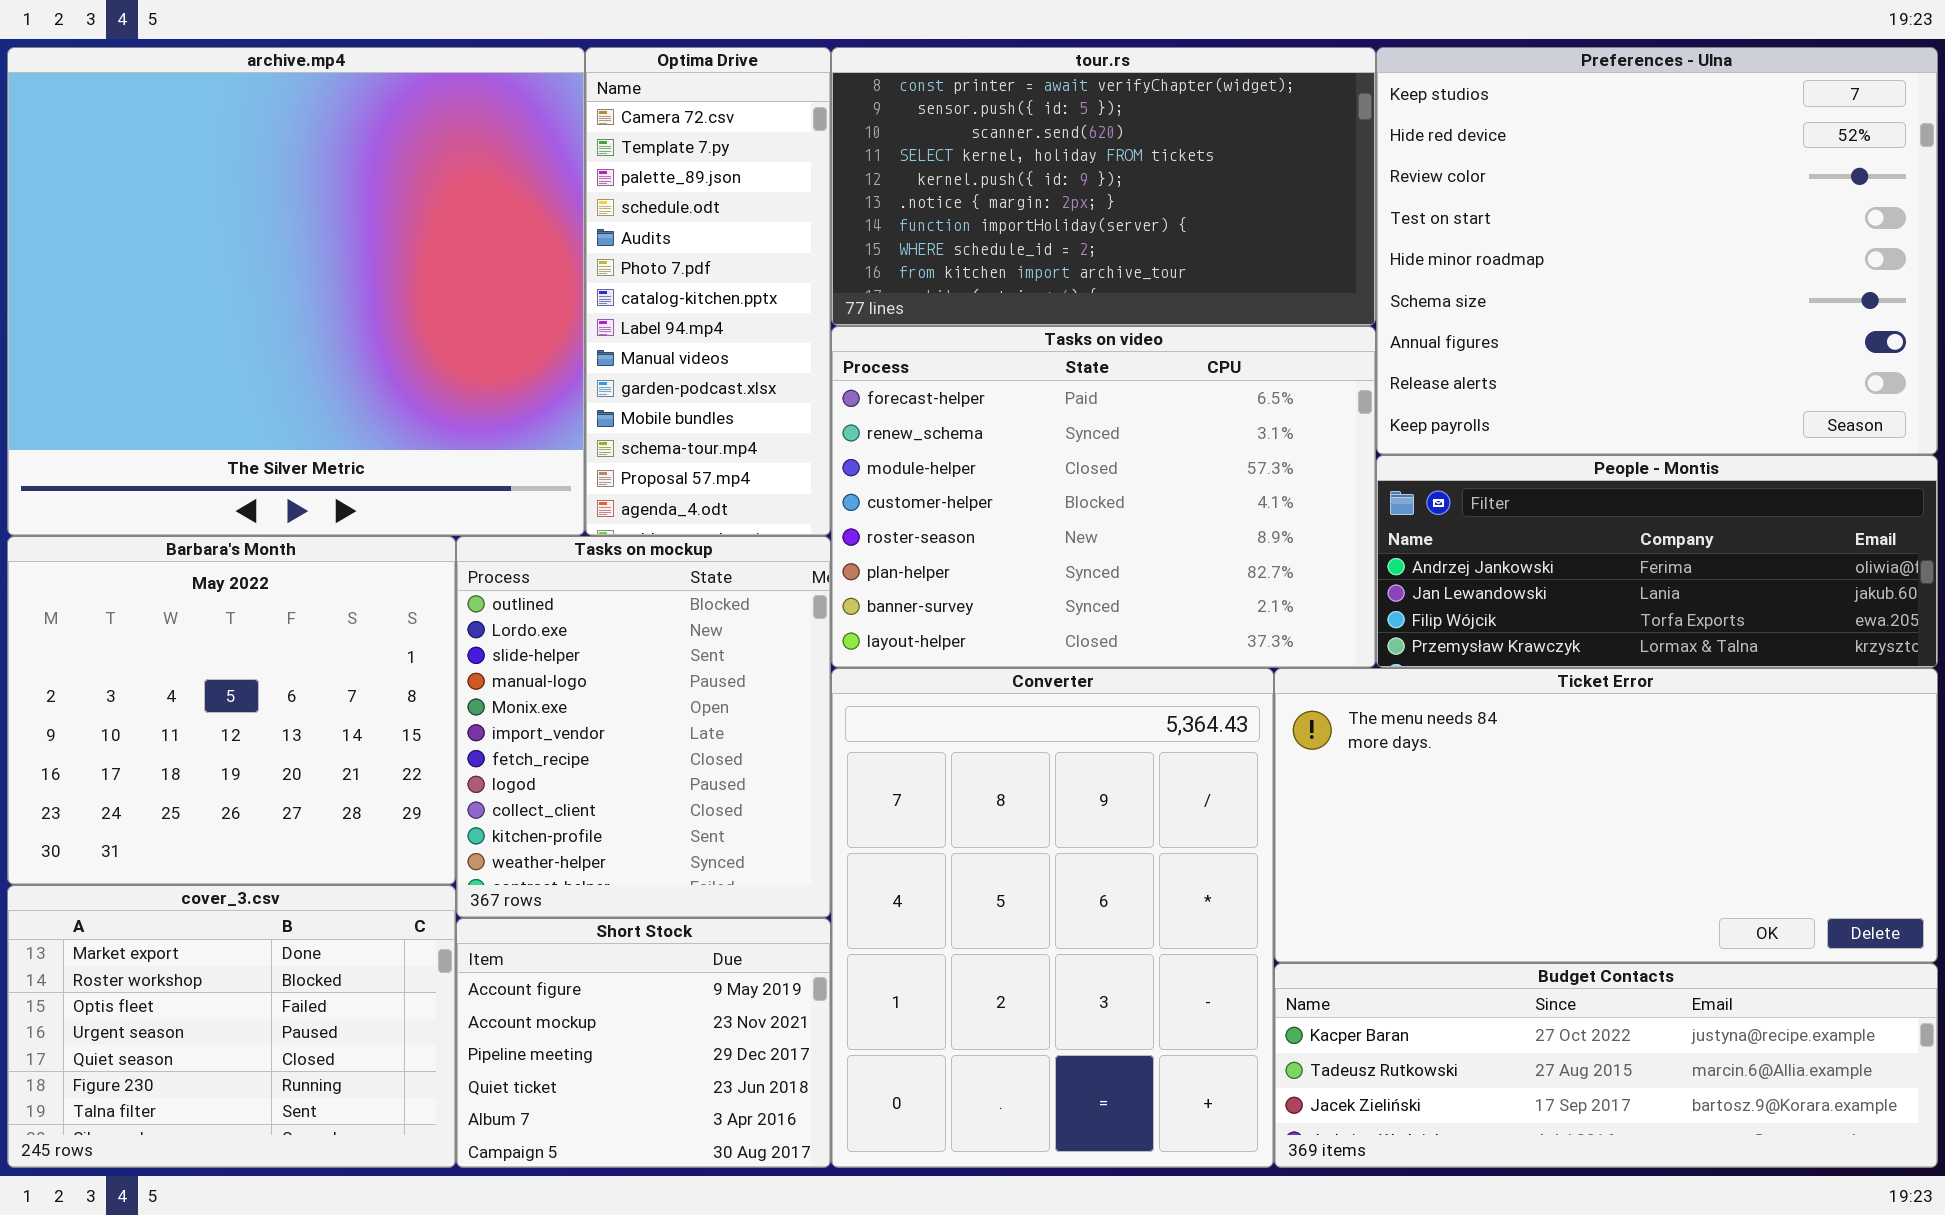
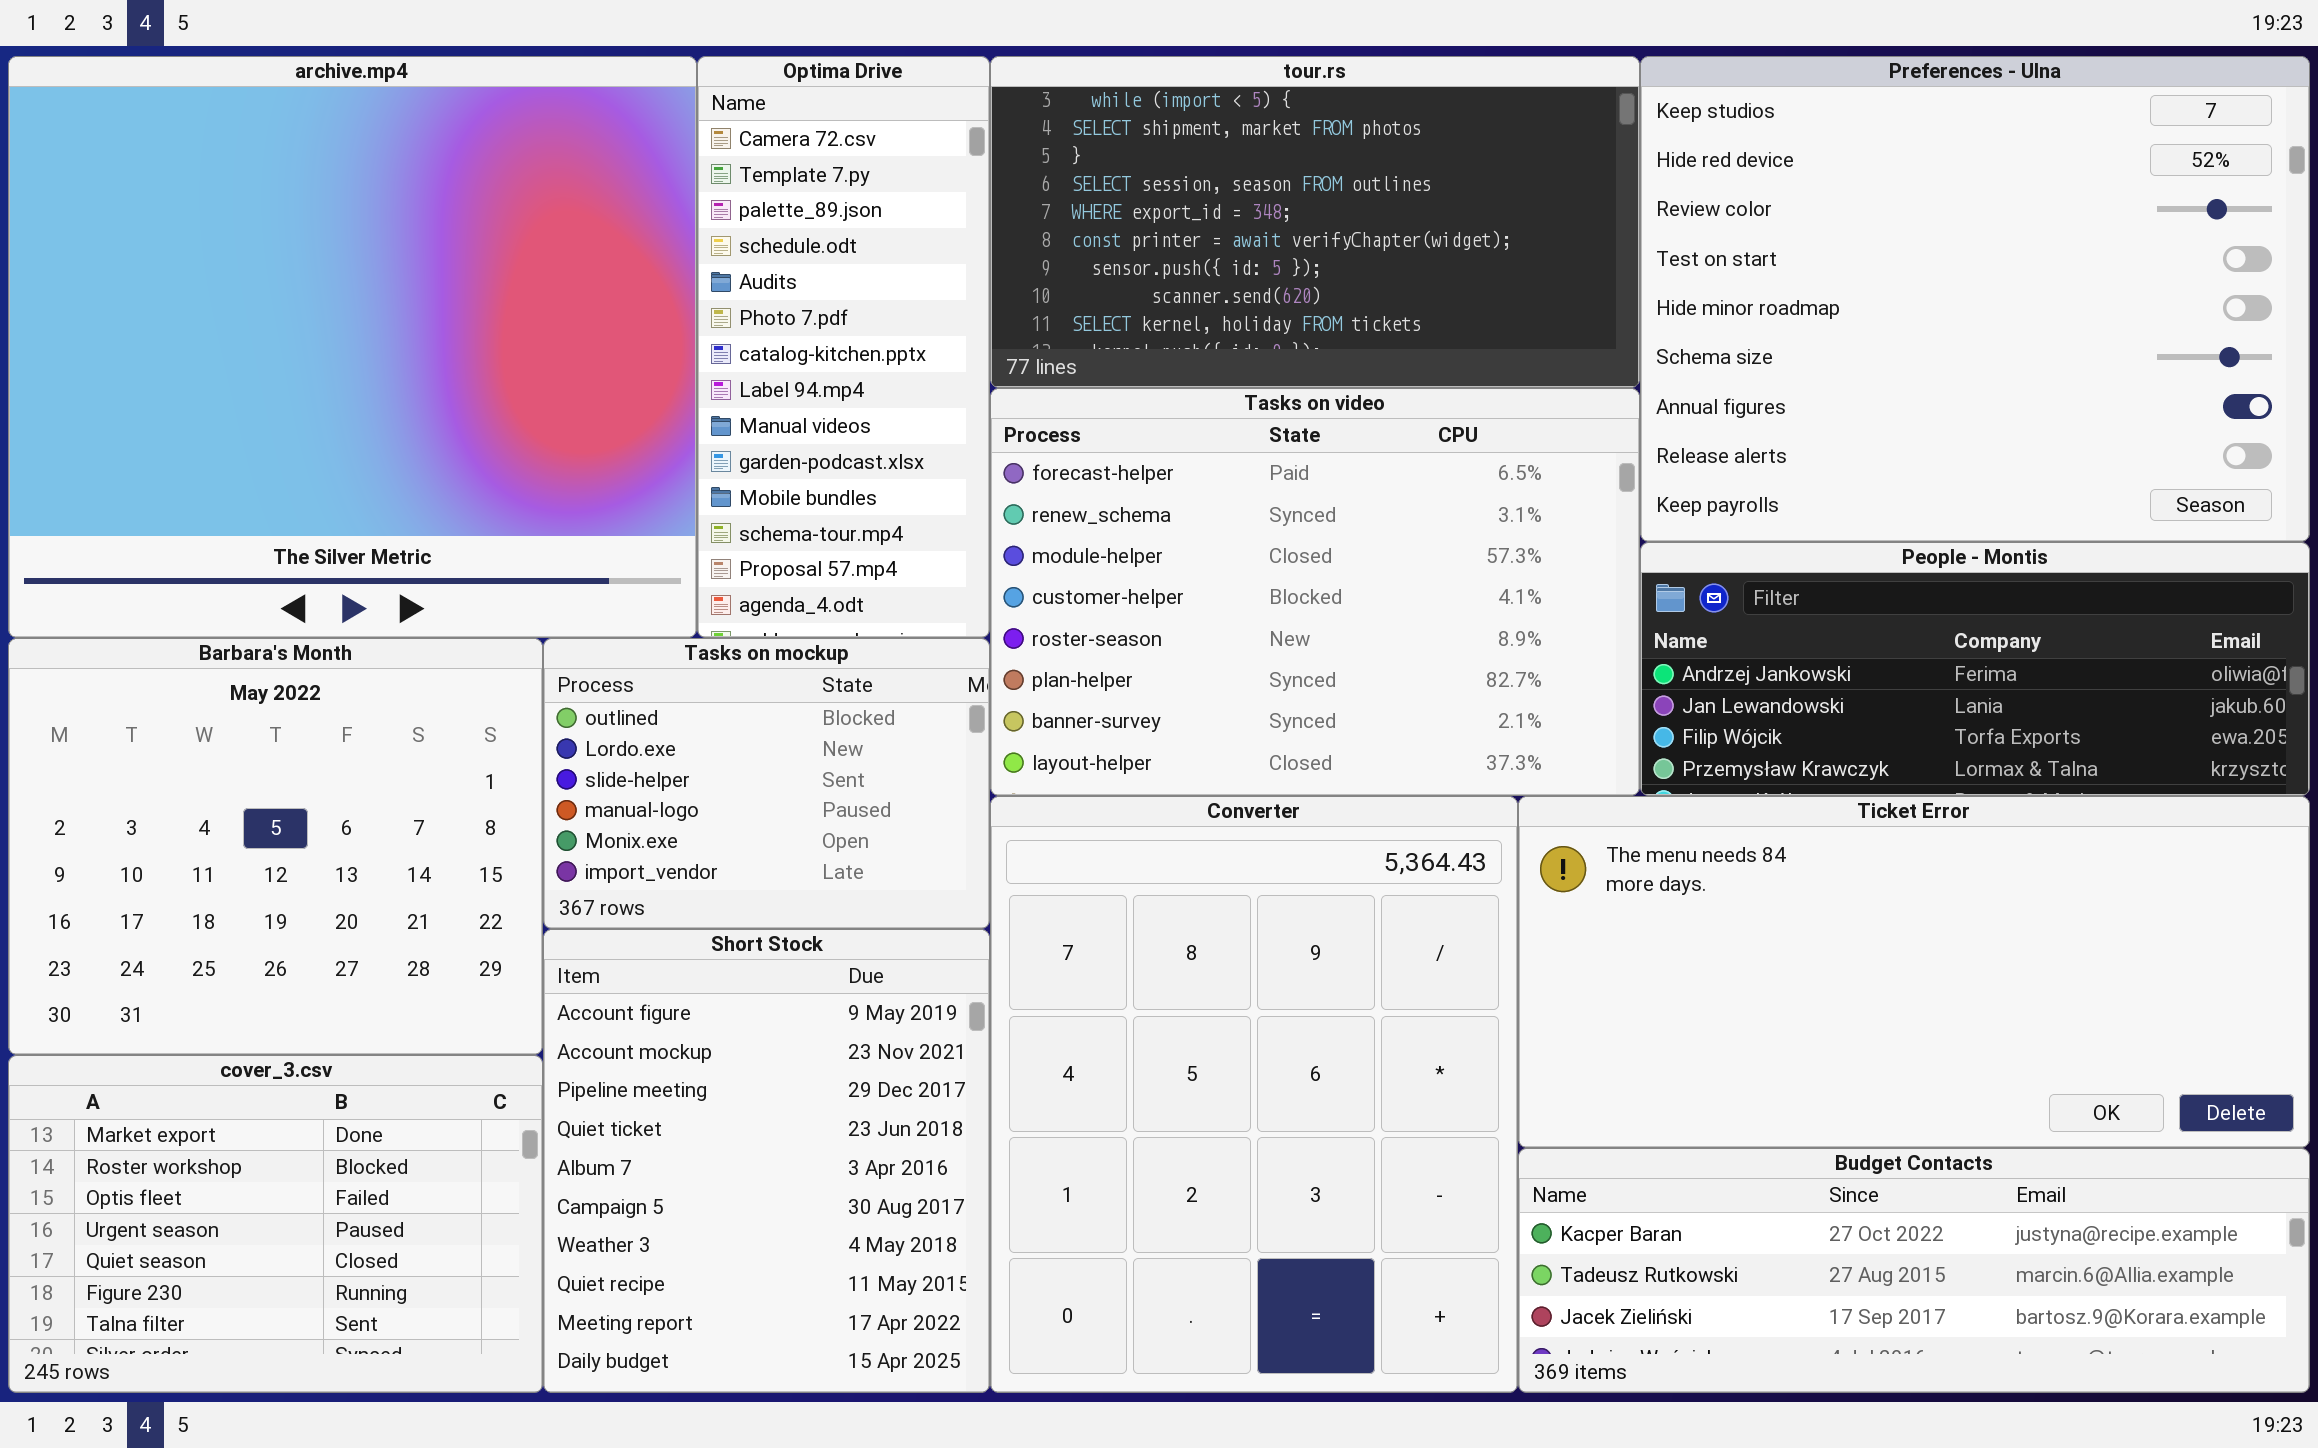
tour.rs: [831,47,1376,326] -> [990,56,1640,388], scrolled up 5 rows
Tasks on mockup: [456,536,831,918] -> [543,638,990,929], resized
Short Stock: [456,918,831,1168] -> [543,929,990,1393], resized

